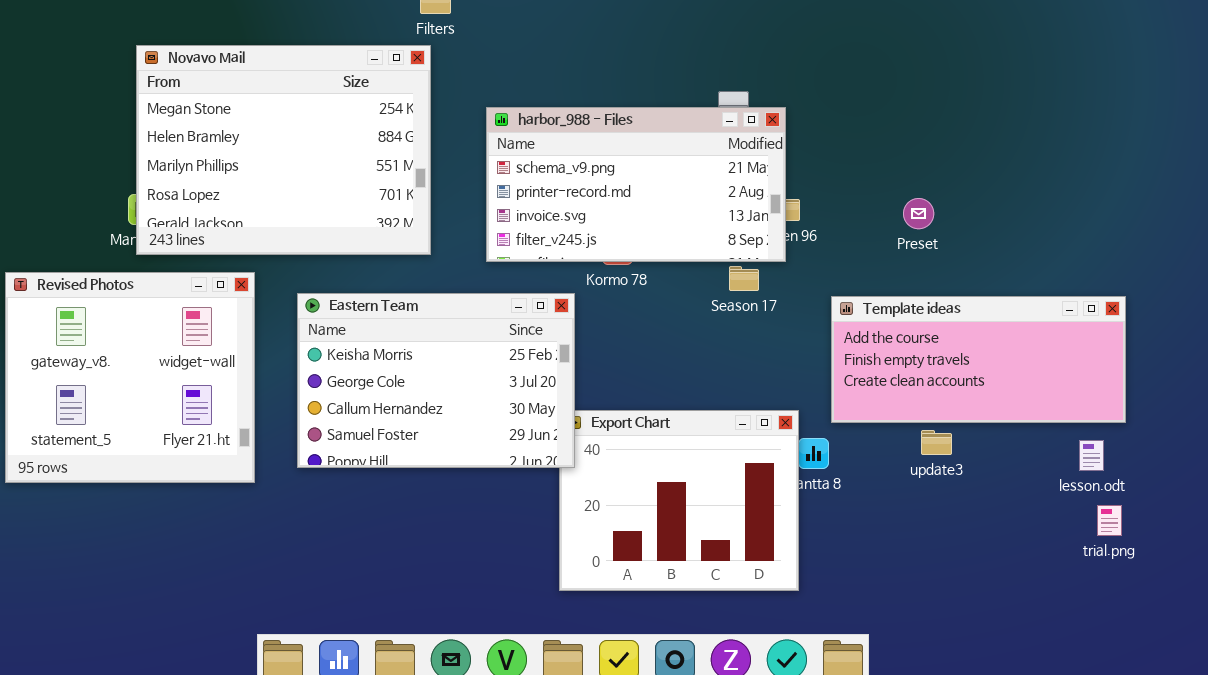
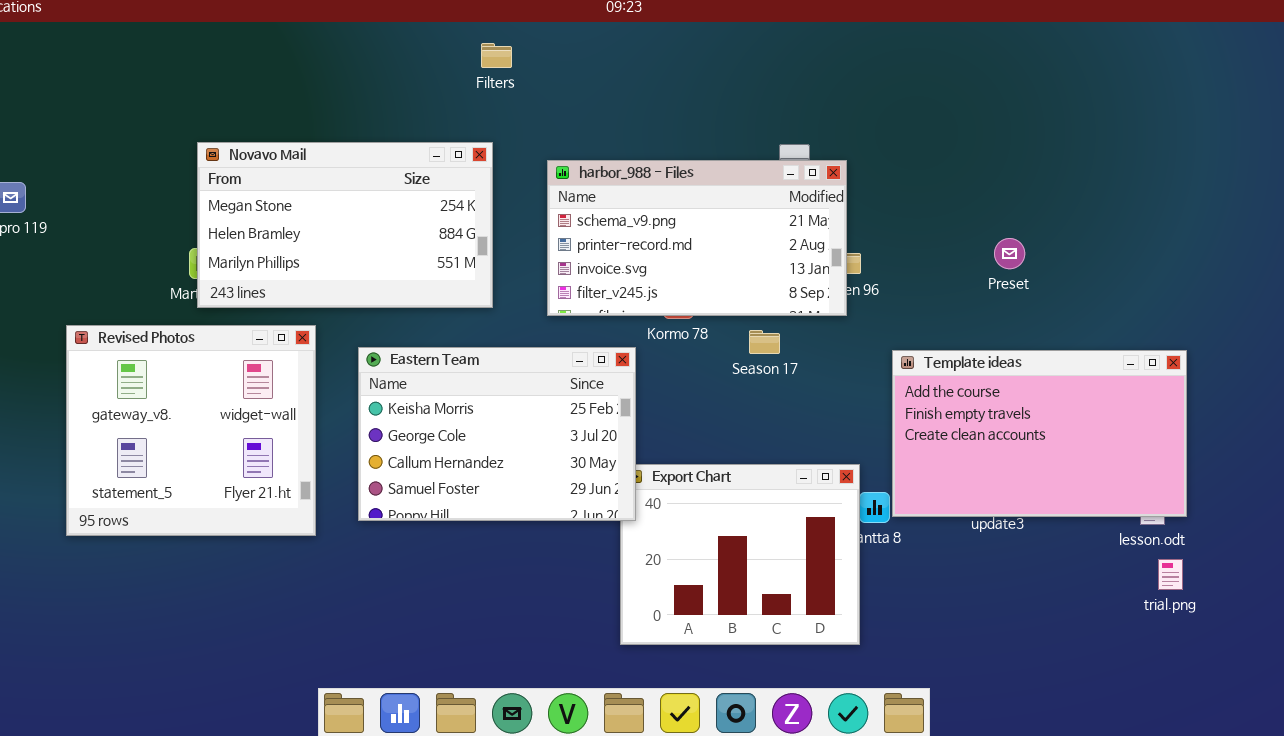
Novavo Mail: [136,45,431,255] -> [197,142,493,308], resized
Preset: [903,198,934,229] -> [994,238,1025,269], moved
Season 17: [729,266,759,291] -> [749,330,780,354], moved
Template ideas: [831,296,1126,423] -> [892,350,1187,517], resized

